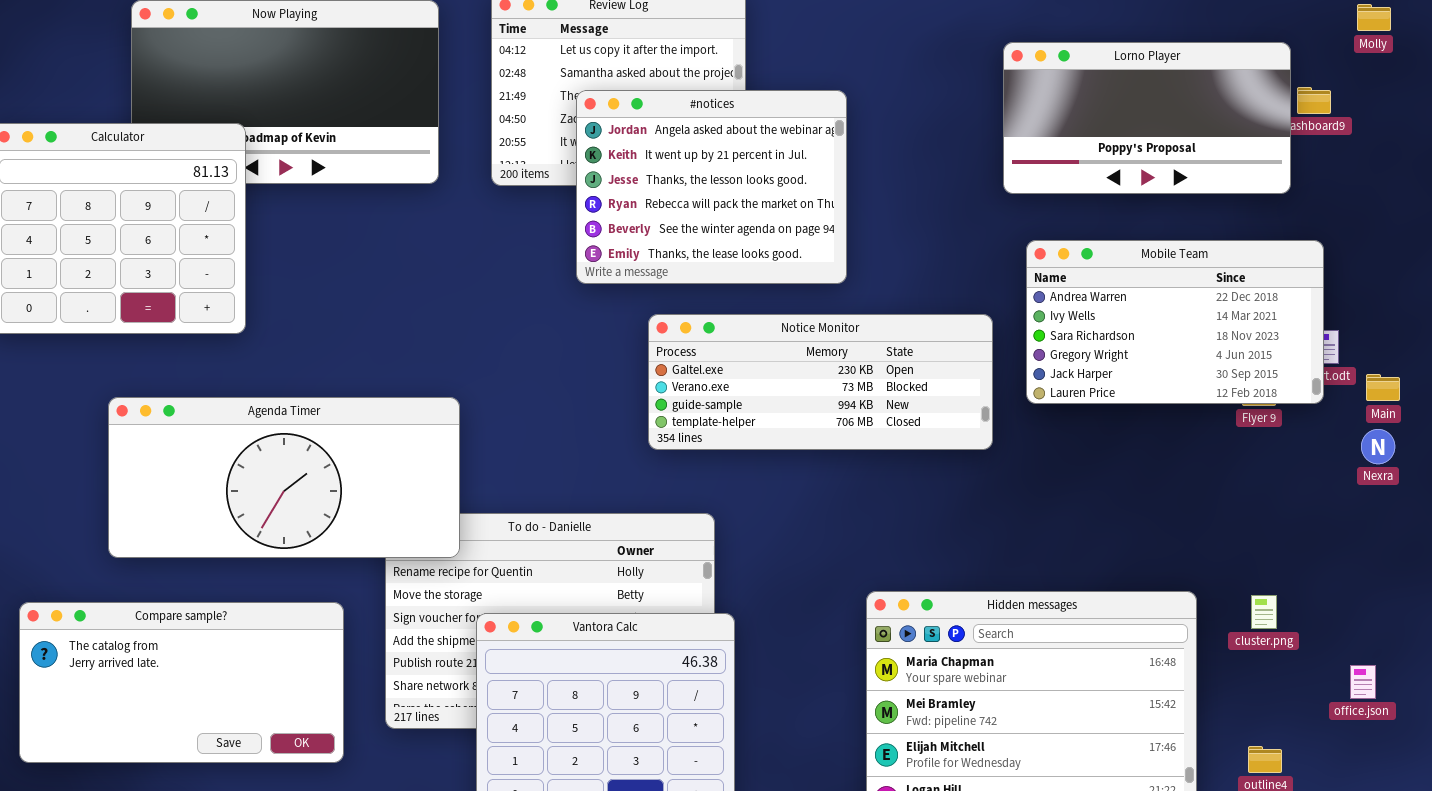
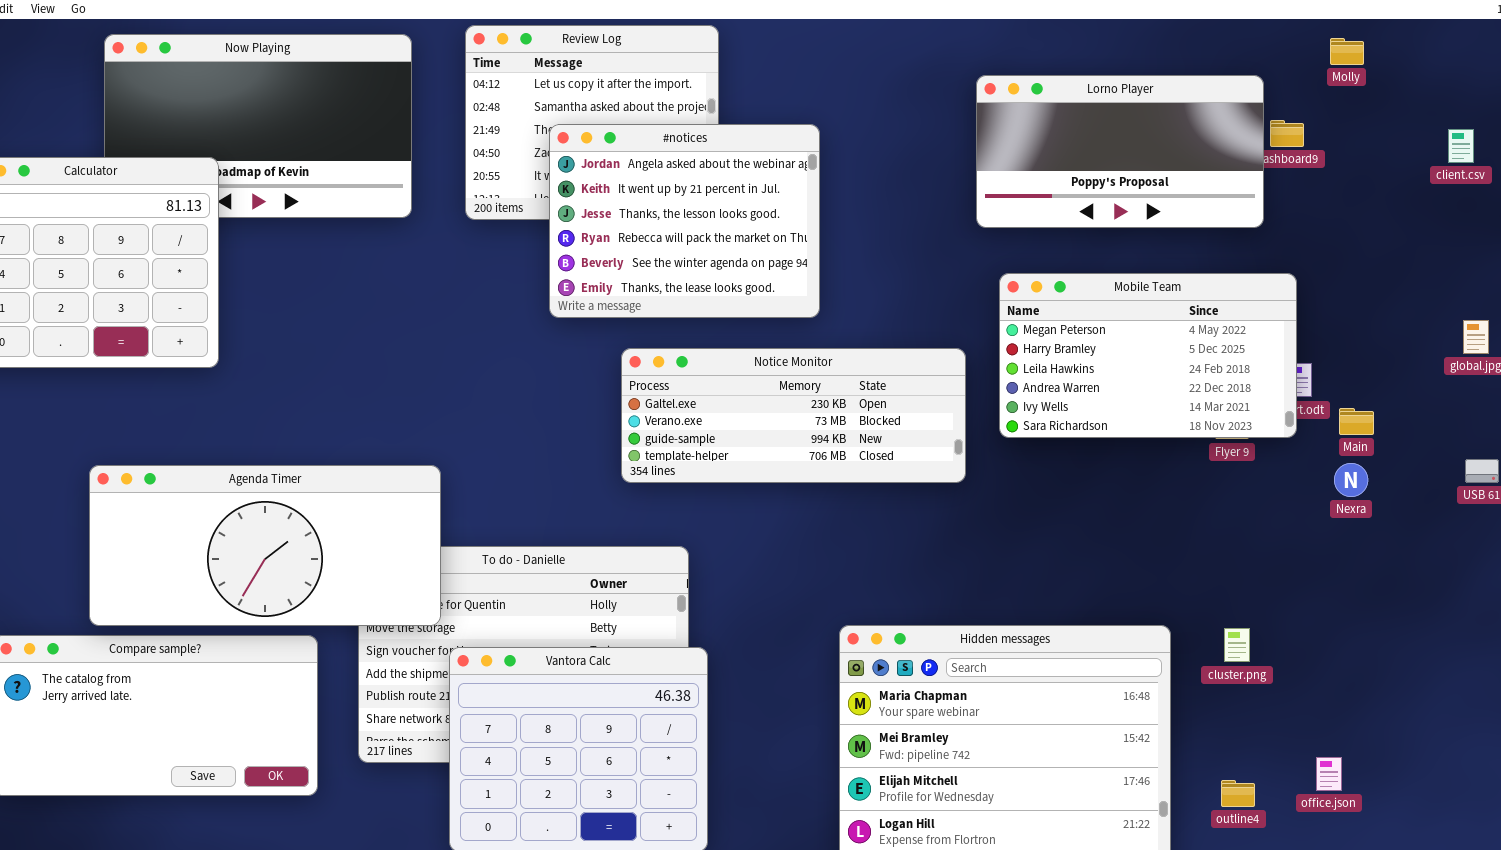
Mobile Team: [1026,240,1324,404] -> [999,273,1297,438], scrolled up 3 rows
Agenda Timer: [108,397,460,558] -> [89,465,441,626], moved
office.json: [1350,665,1376,699] -> [1316,757,1342,791], moved

